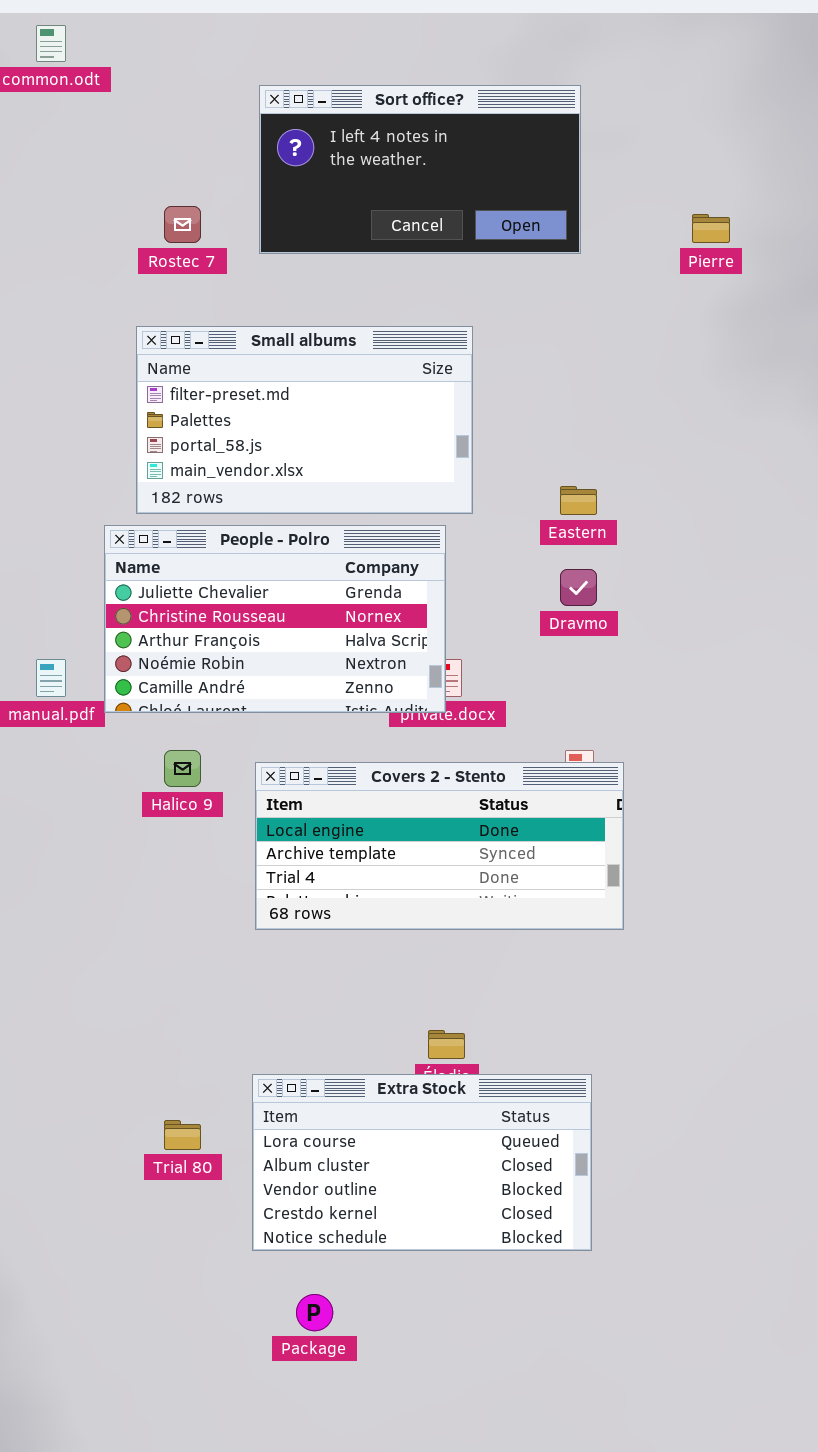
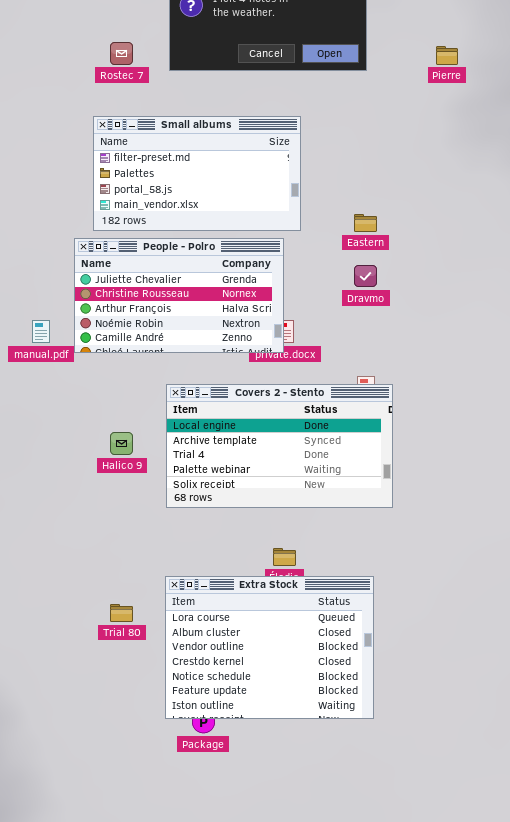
Halico 9: [164,750,201,787] -> [110,432,133,455], moved
Covers 2 - Stento: [255,762,624,930] -> [166,384,393,508], resized
Extra Stock: [252,1074,592,1251] -> [165,576,374,719], resized

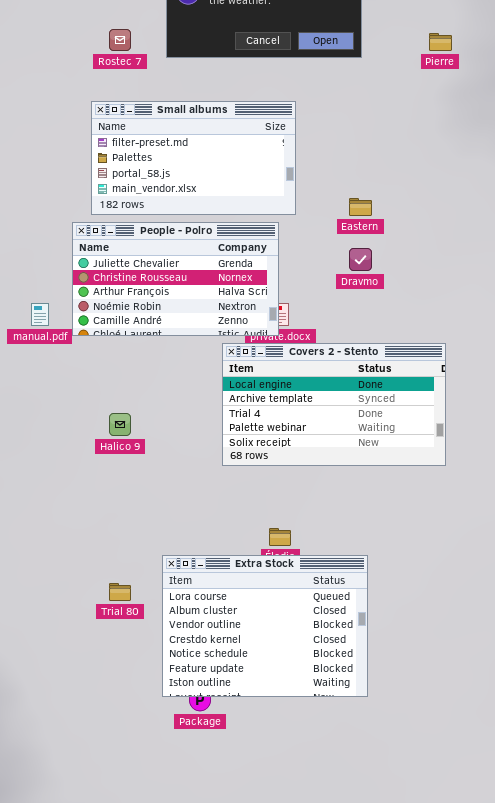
Covers 2 - Stento: [166,384,393,508] -> [222,343,446,466], moved

